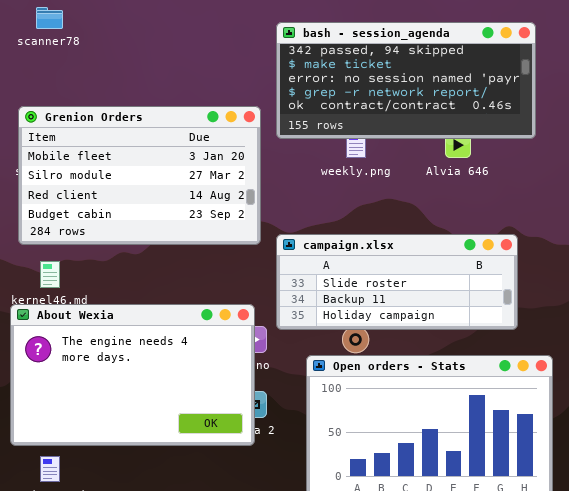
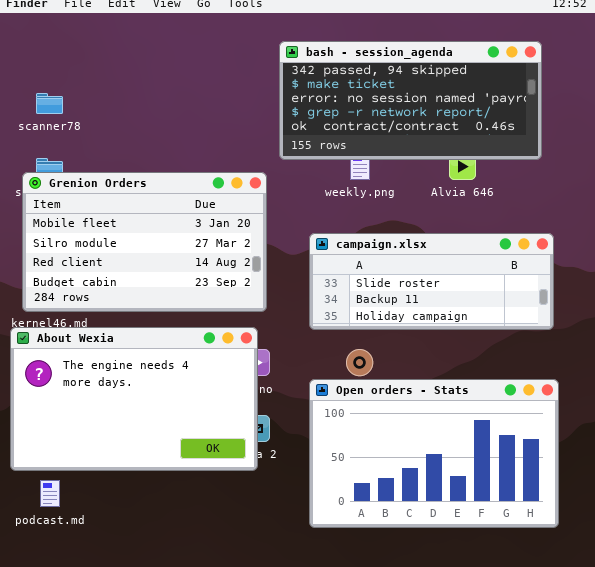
scanner78: [36,7,63,29] -> [36,93,63,114], moved
Grenion Orders: [18,106,261,245] -> [22,172,267,312], moved
campaign.xlsx: [276,234,518,330] -> [309,233,554,330], moved

